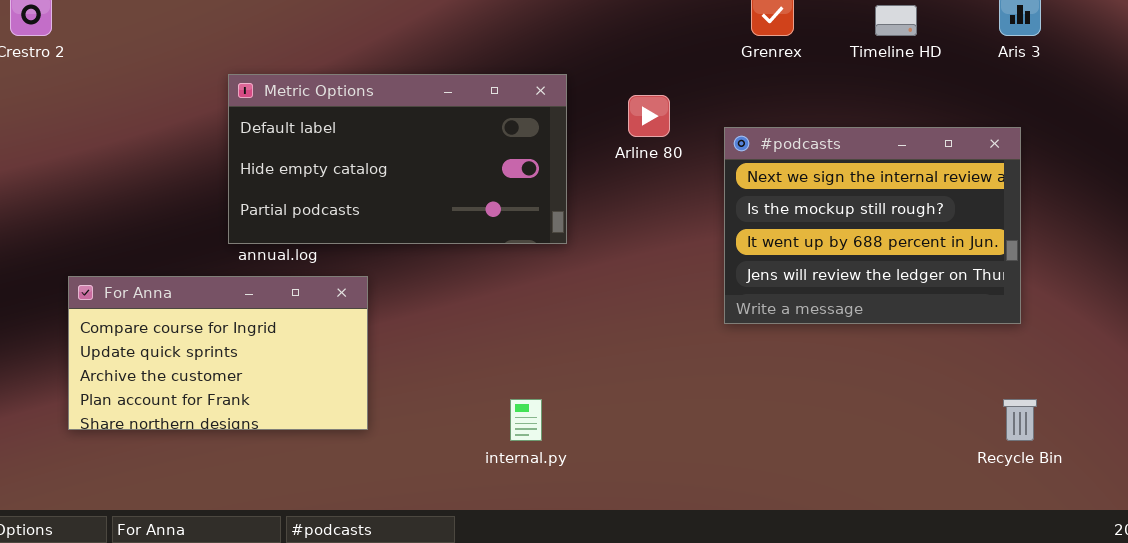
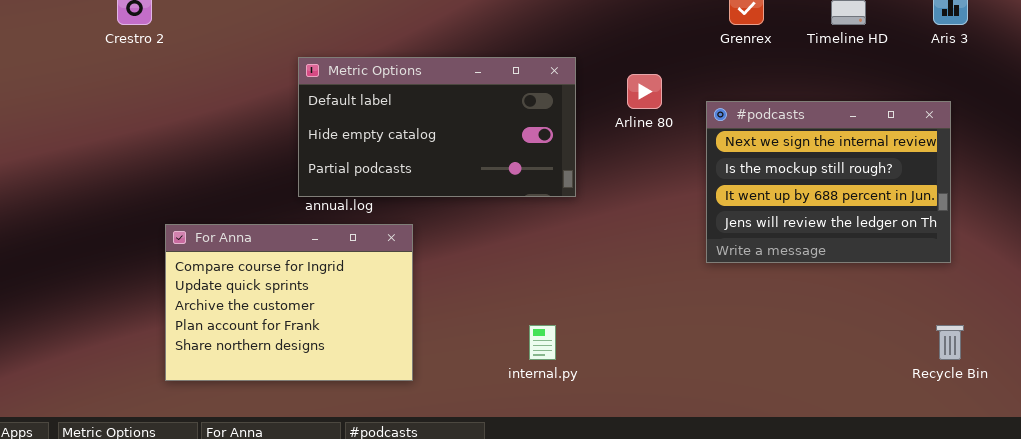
For Anna: [68,276,368,430] -> [165,224,413,381], resized

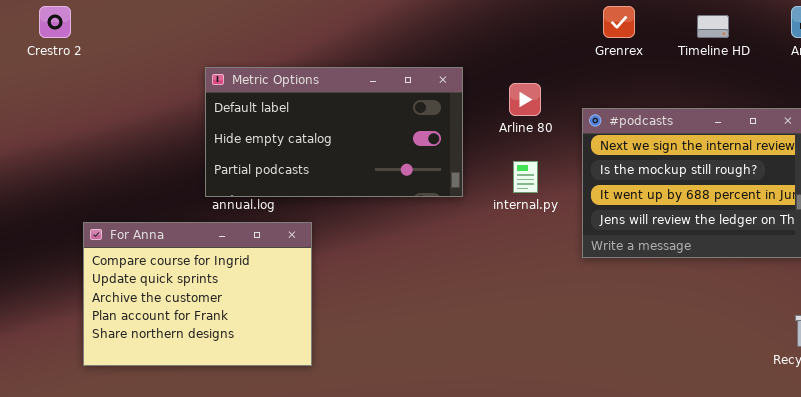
internal.py: [529,325,556,360] -> [513,161,538,193], moved

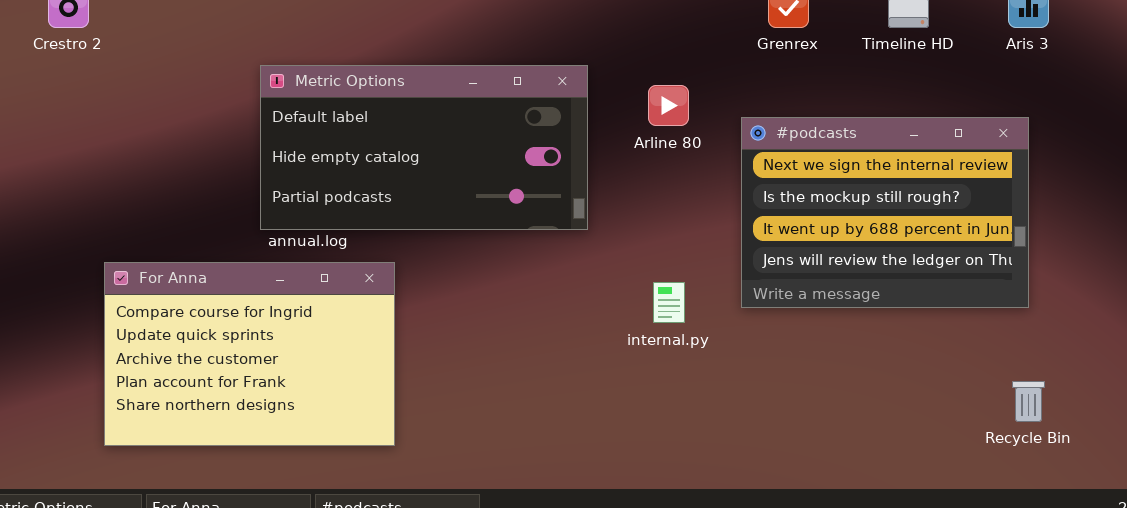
internal.py: [513,161,538,193] -> [653,282,685,323], moved

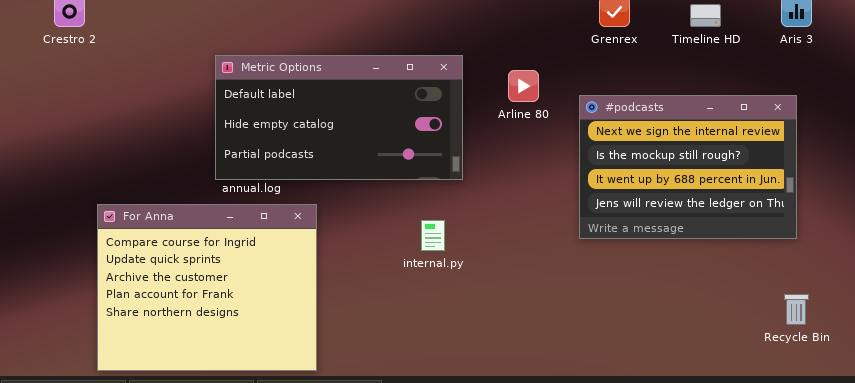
For Anna: [104,262,395,446] -> [97,204,317,371], resized
internal.py: [653,282,685,323] -> [421,220,445,251], moved

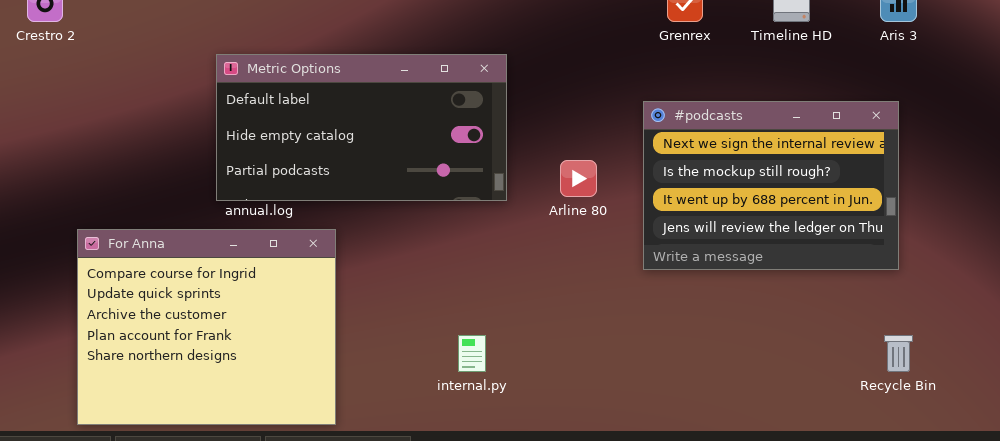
Arline 80: [508,70,539,102] -> [560,160,597,197], moved
internal.py: [421,220,445,251] -> [458,335,486,372], moved

